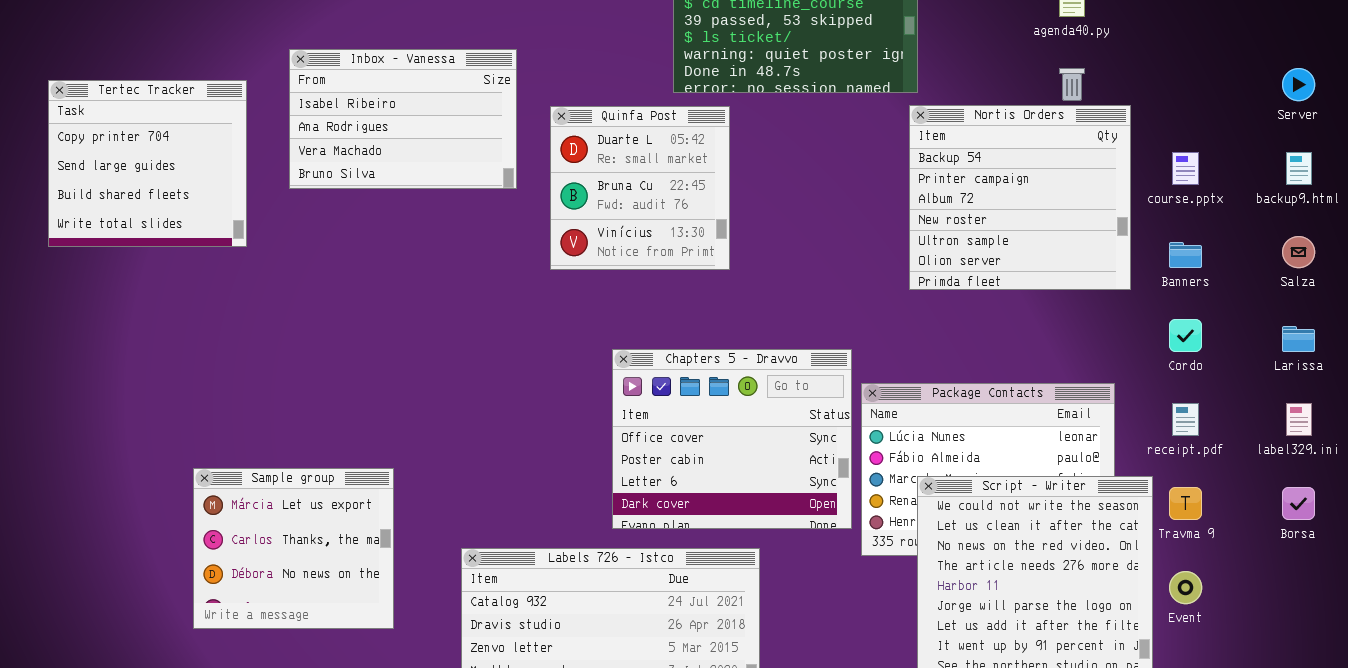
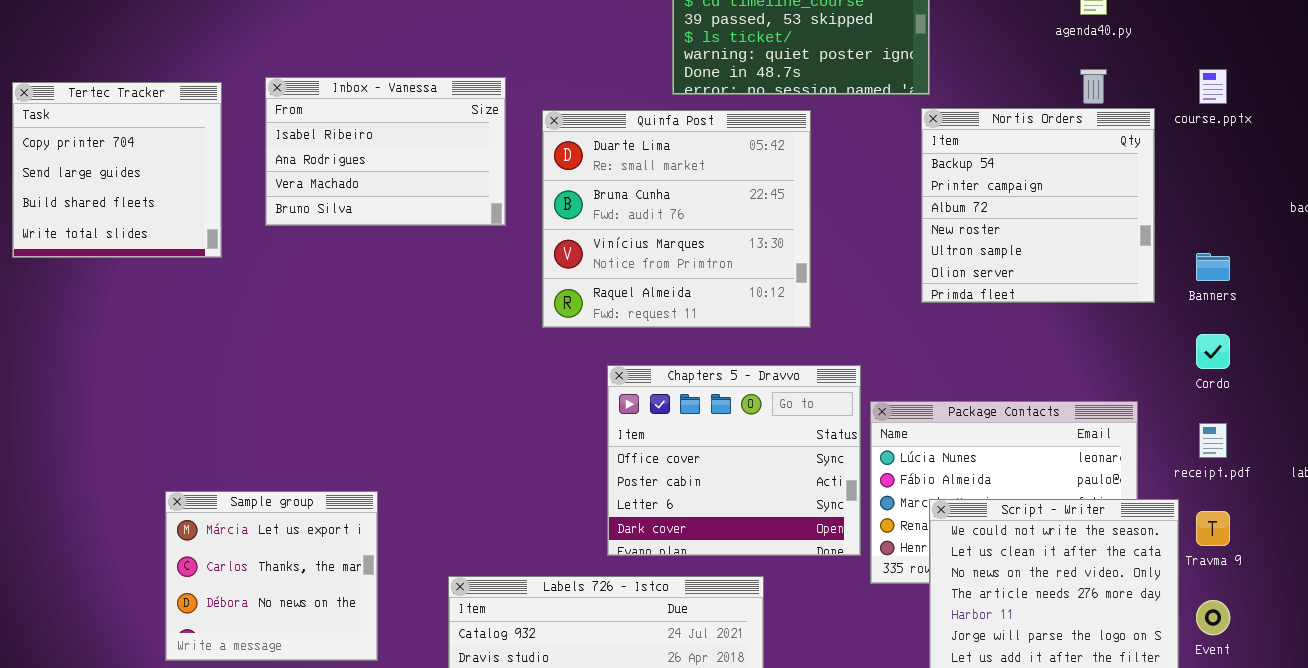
Inbox - Vanessa: [289,49,517,189] -> [265,77,506,226], moved
Quinfa Post: [550,106,730,270] -> [542,110,811,328], resized
course.pptx: [1172,152,1199,185] -> [1199,69,1227,104], moved

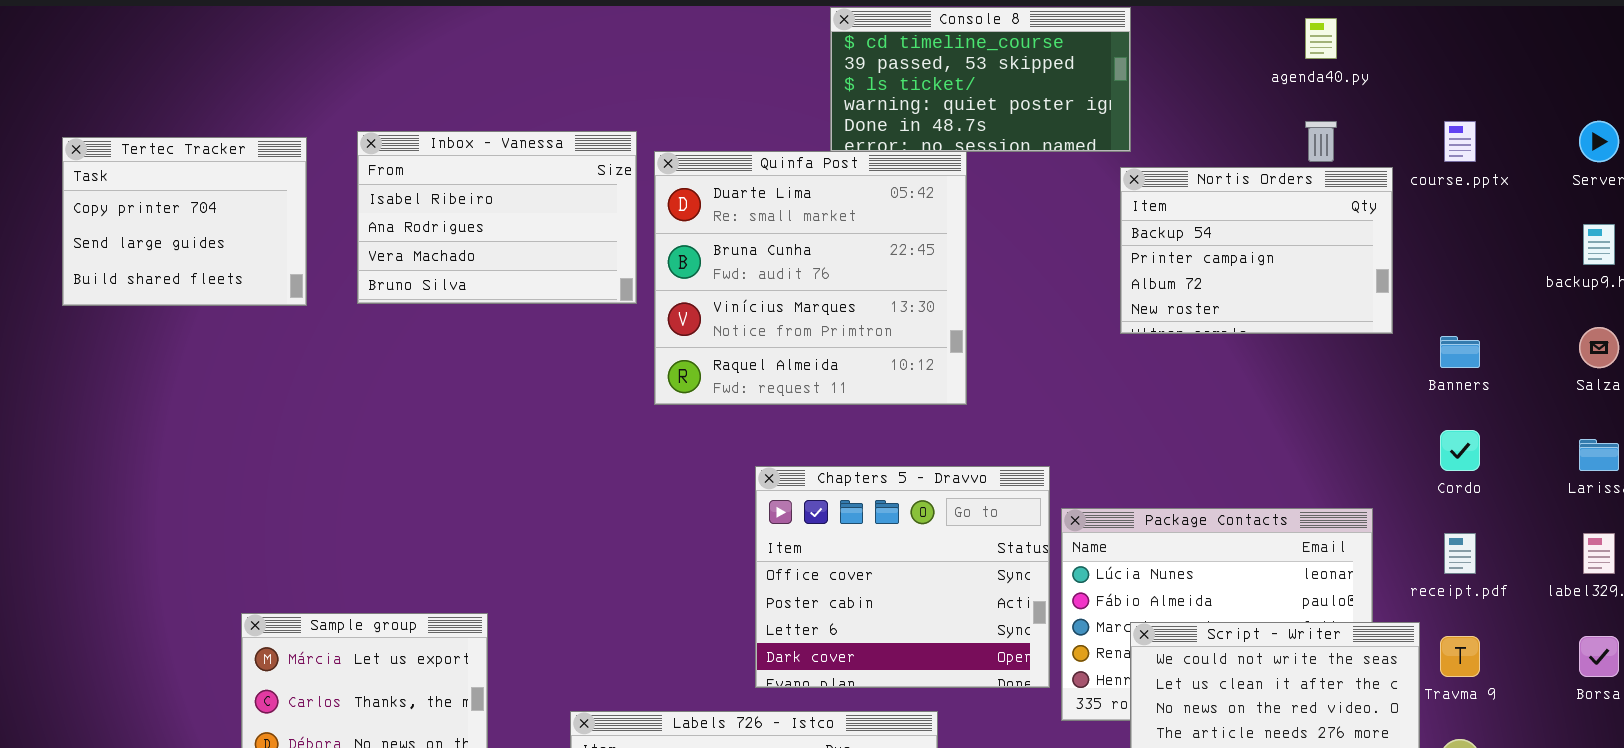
Tertec Tracker: [12,82,222,258] -> [62,137,307,306], resized
Nortis Orders: [921,108,1155,303] -> [1120,167,1393,334], resized
Quinfa Post: [542,110,811,328] -> [654,151,967,405], moved

